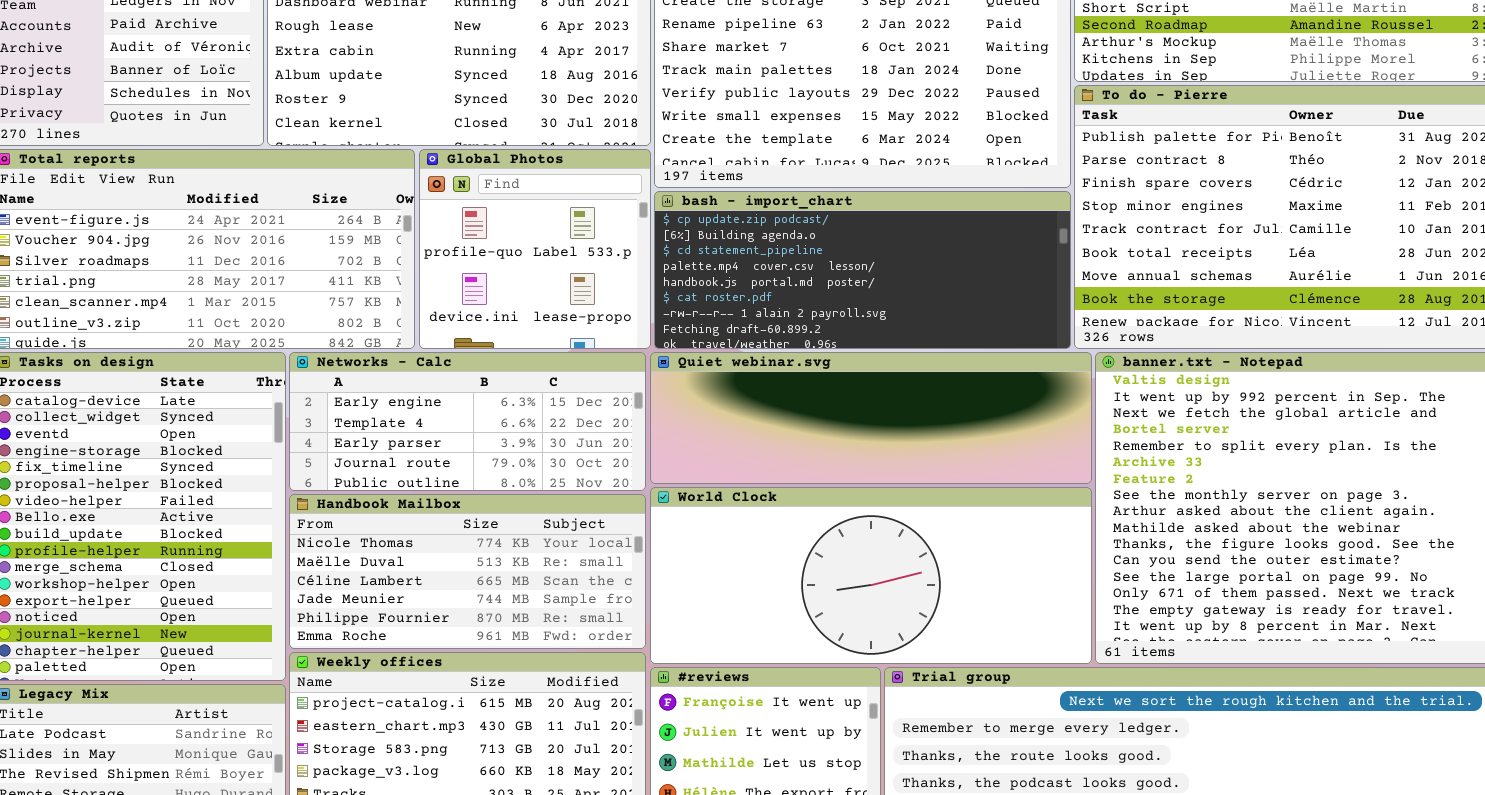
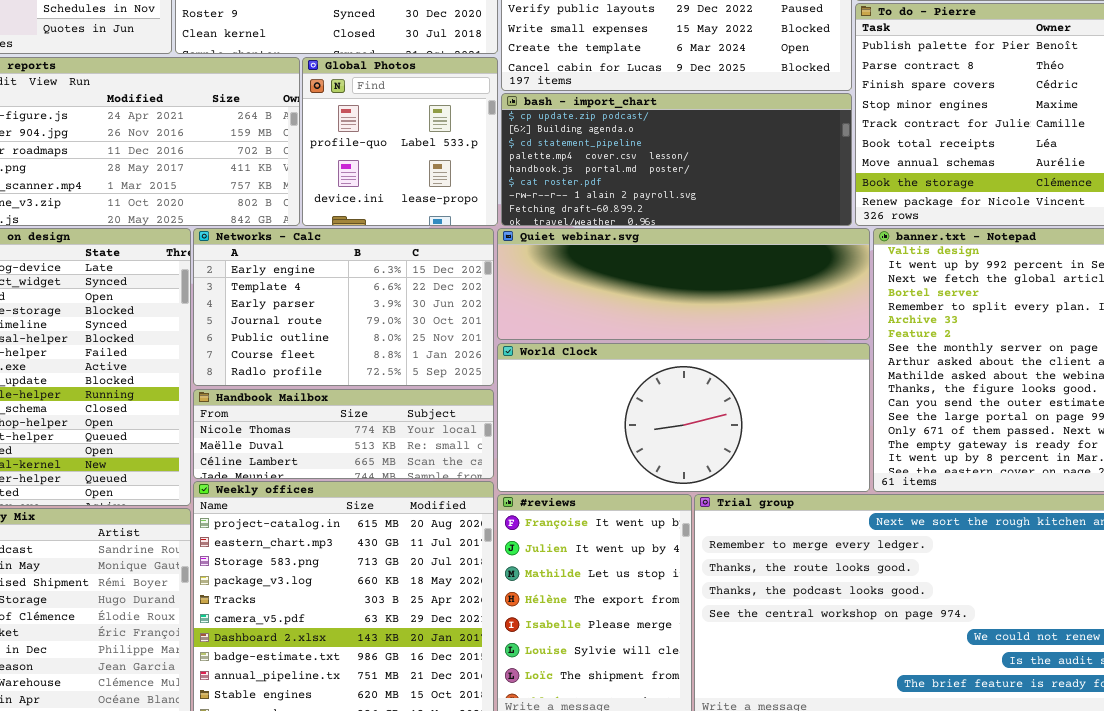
Networks - Calc: [289,352,646,491] -> [193,228,494,386], resized
Handbook Mailbox: [289,494,646,649] -> [193,389,494,479], resized

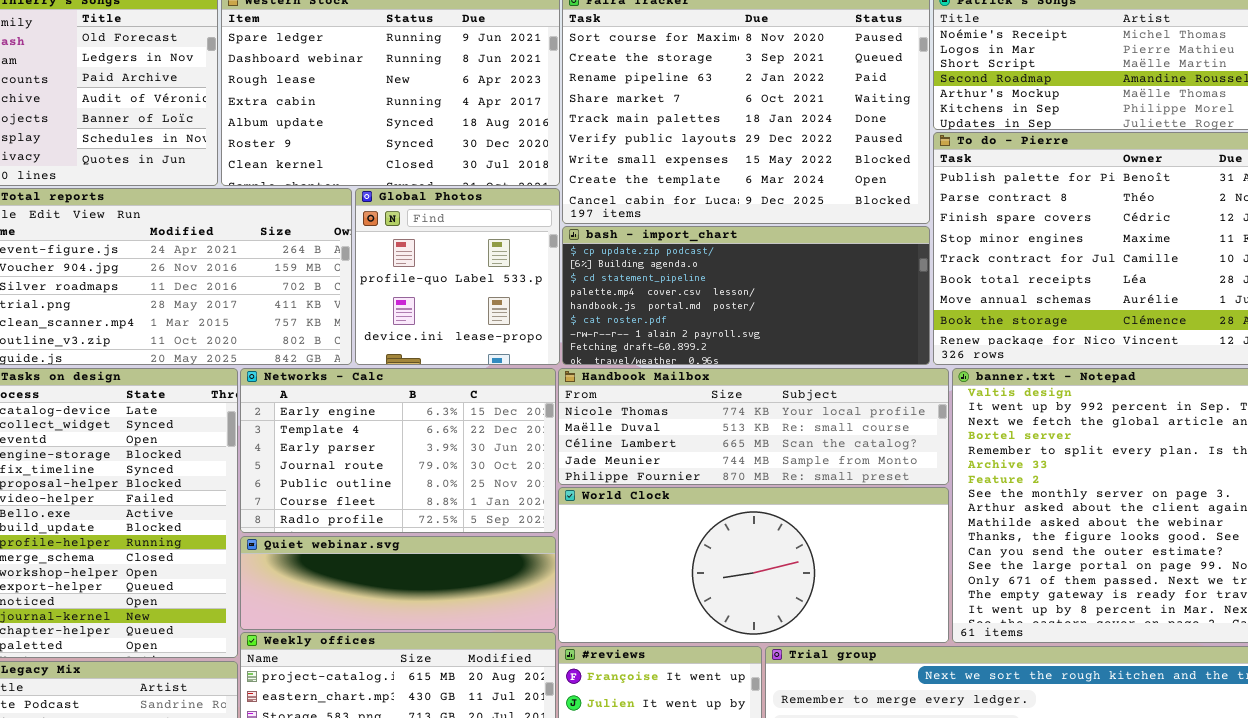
Quiet webinar.svg: [497,228,870,340] -> [240,536,556,630], moved, resized
Handbook Mailbox: [193,389,494,479] -> [558,368,949,485], moved, resized

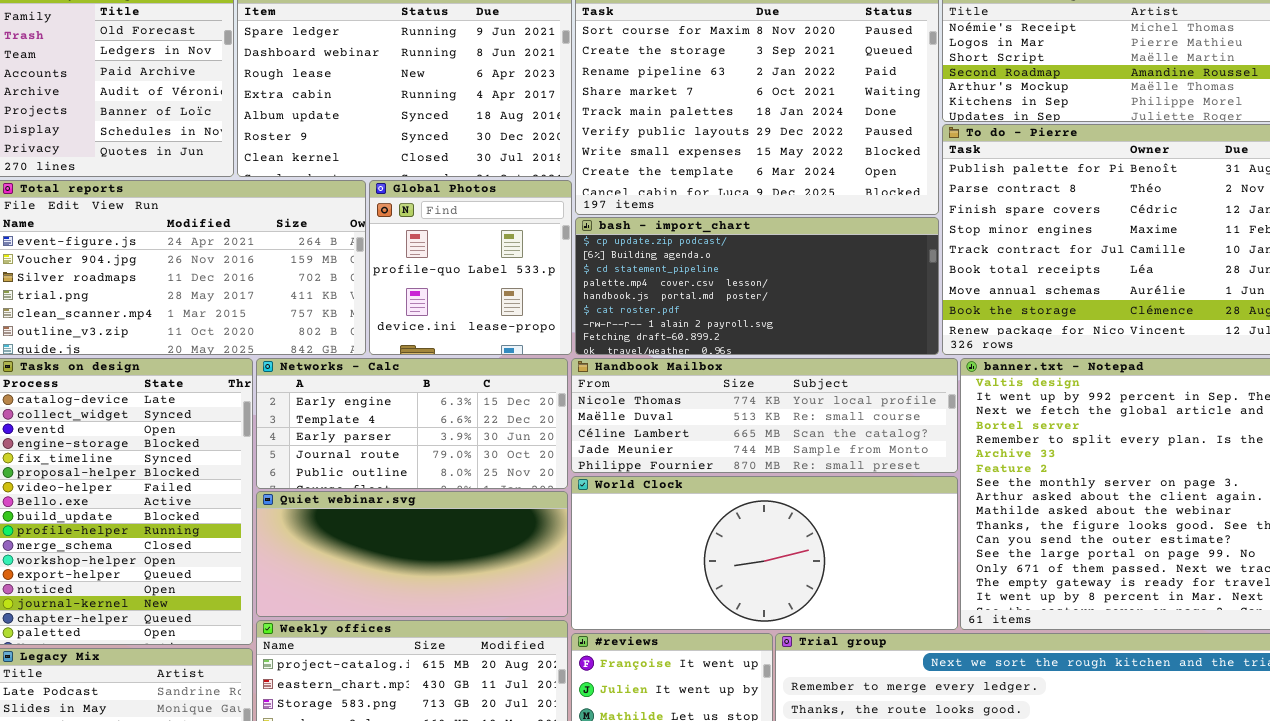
Networks - Calc: [240,368,556,533] -> [256,358,568,489], resized
Quiet webinar.svg: [240,536,556,630] -> [256,491,568,617], resized

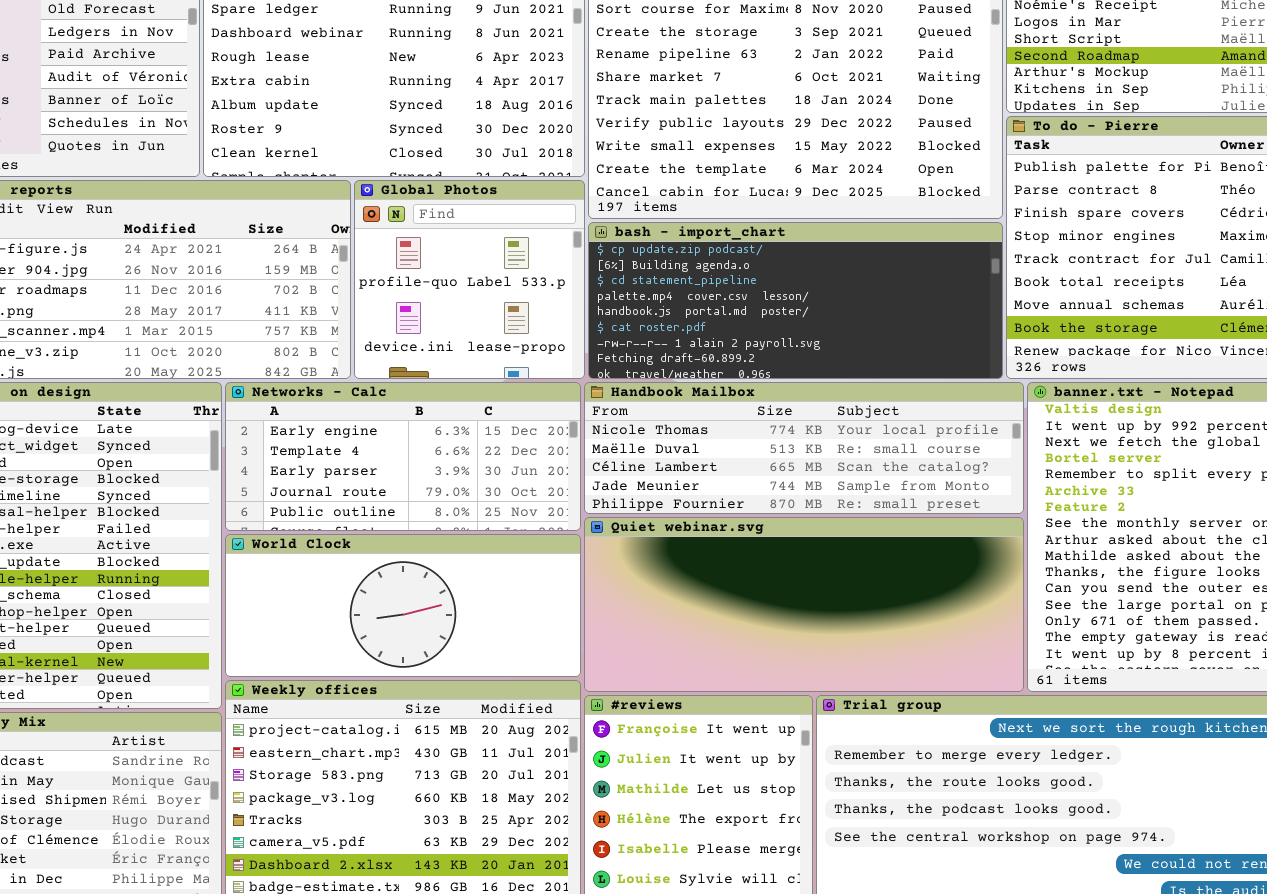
World Clock: [571,476,958,630] -> [225,534,581,677], moved, resized
Quiet webinar.svg: [256,491,568,617] -> [584,517,1024,692], moved, resized

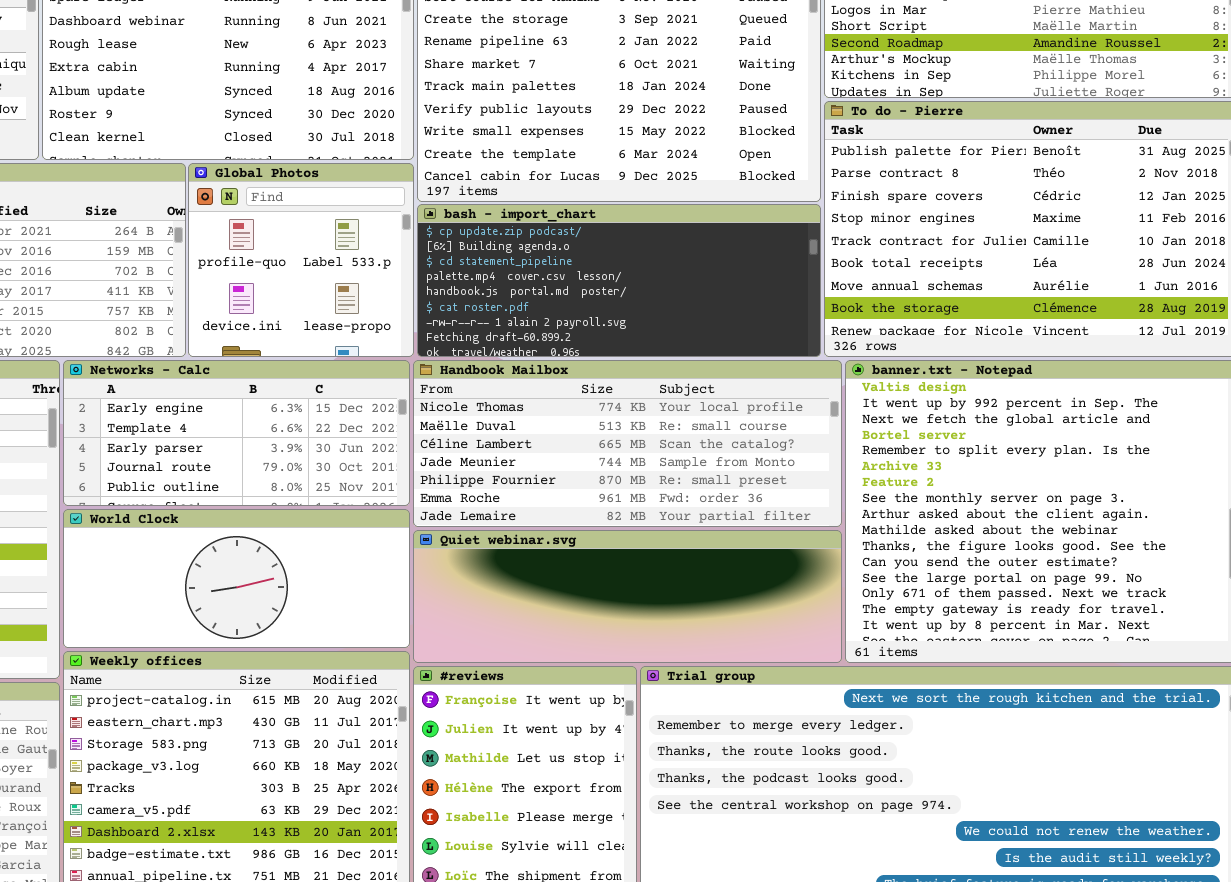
Handbook Mailbox: [584,382,1024,514] -> [413,360,842,527], resized
Quiet webinar.svg: [584,517,1024,692] -> [413,530,842,663], resized

